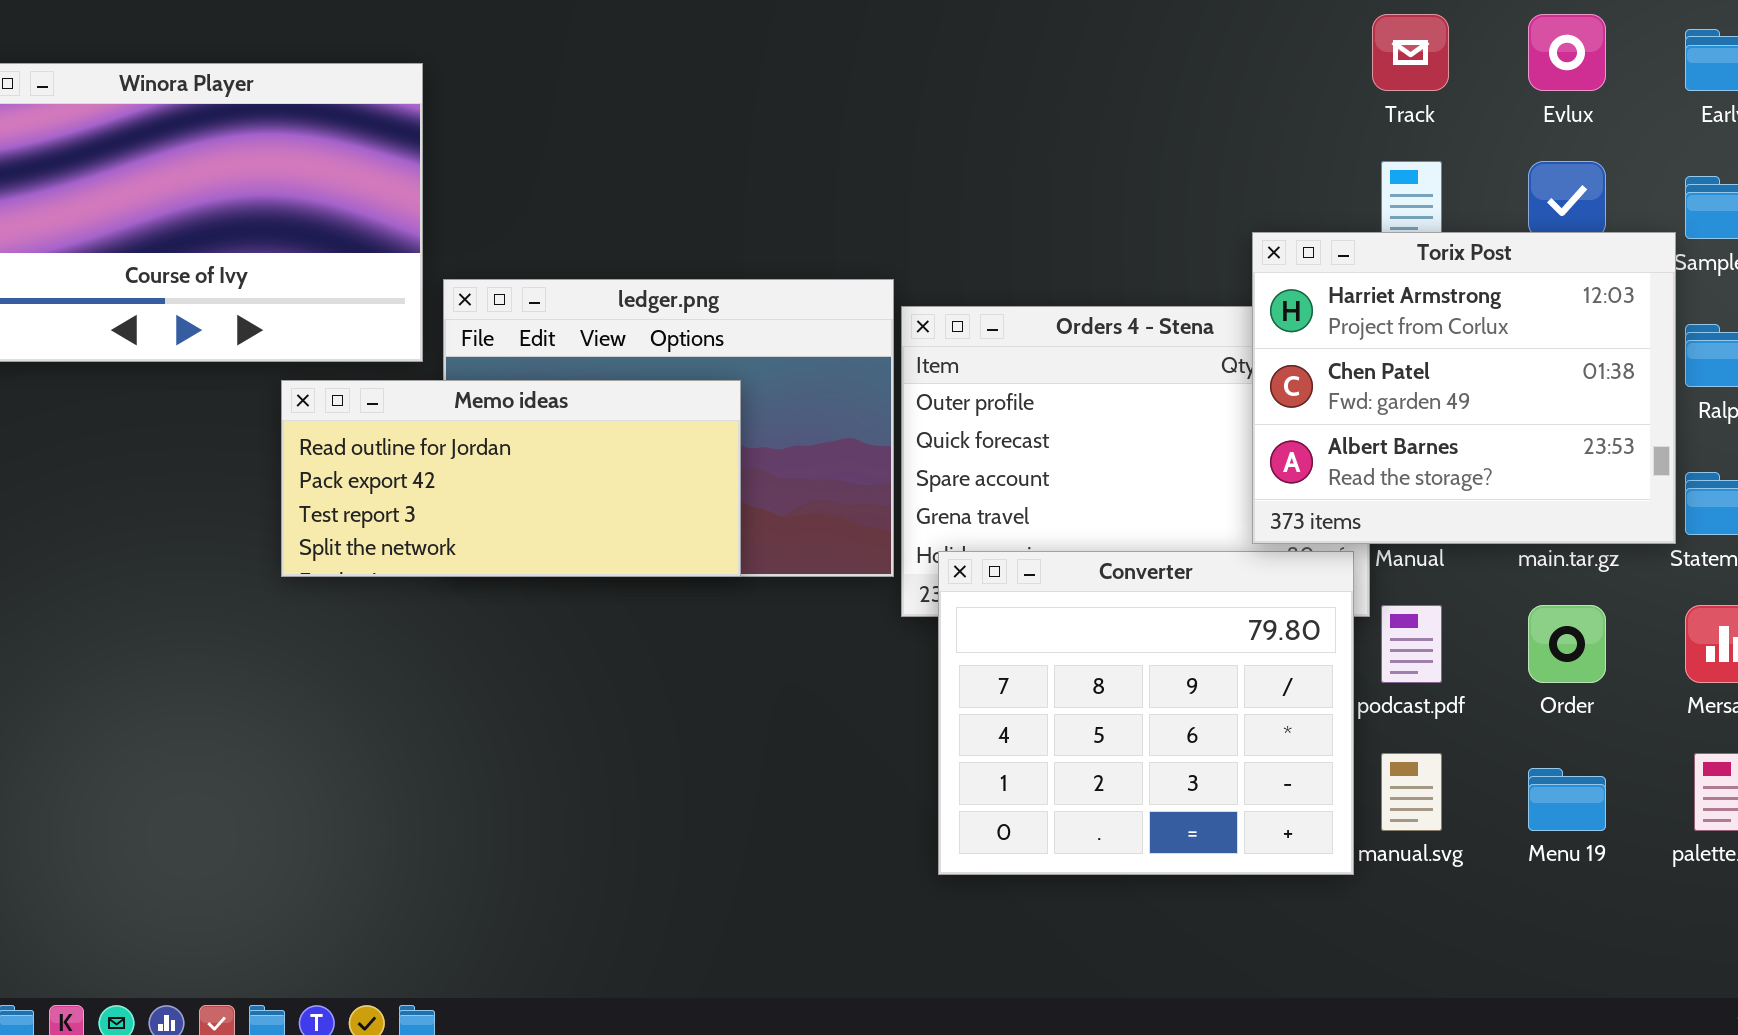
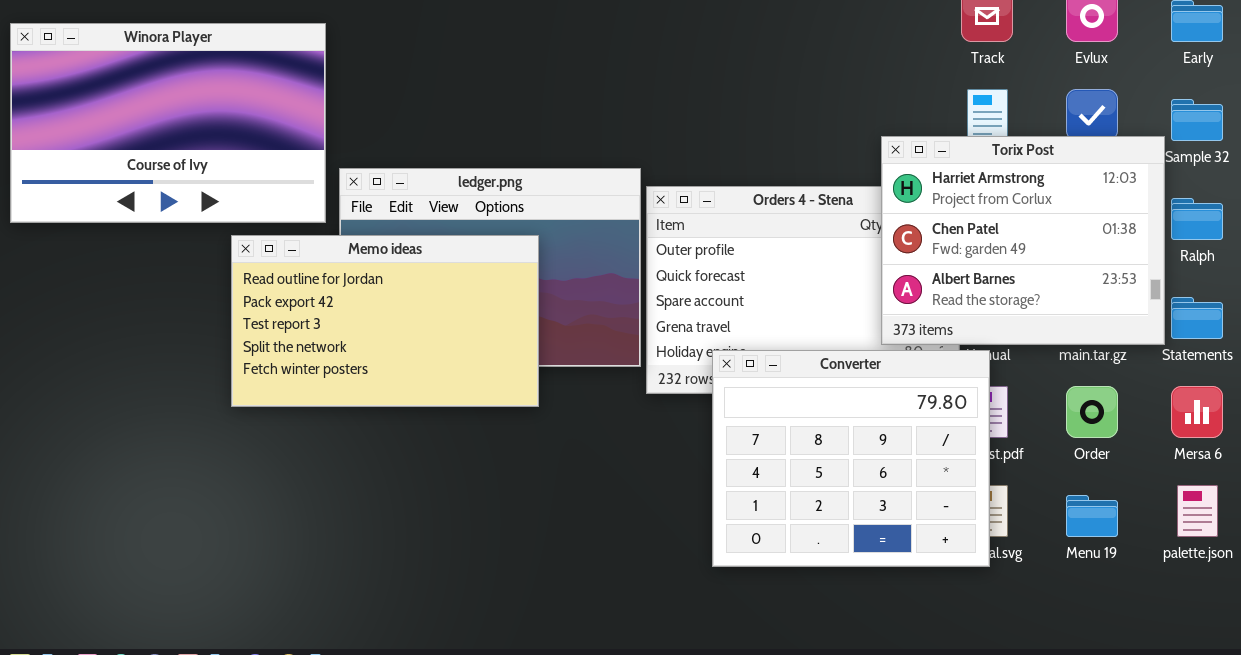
Memo ideas: [281,380,741,577] -> [231,235,539,407], resized
Converter: [938,551,1354,875] -> [712,350,990,567], moved

